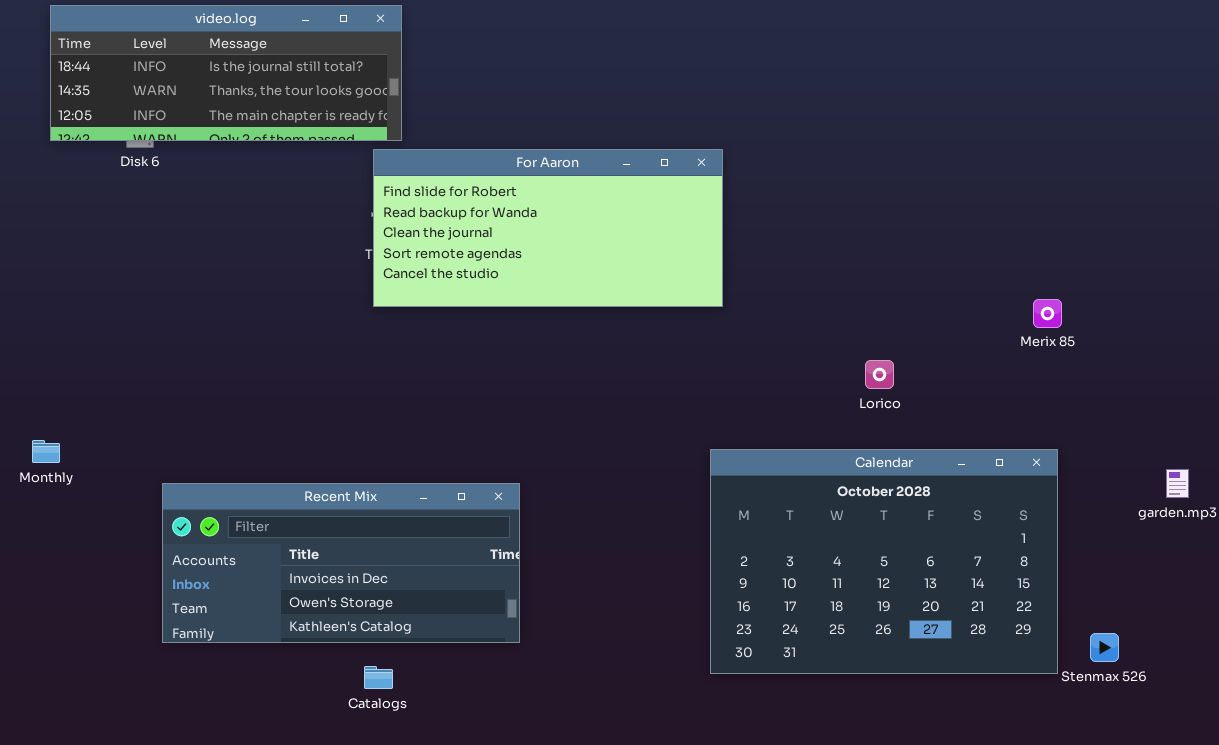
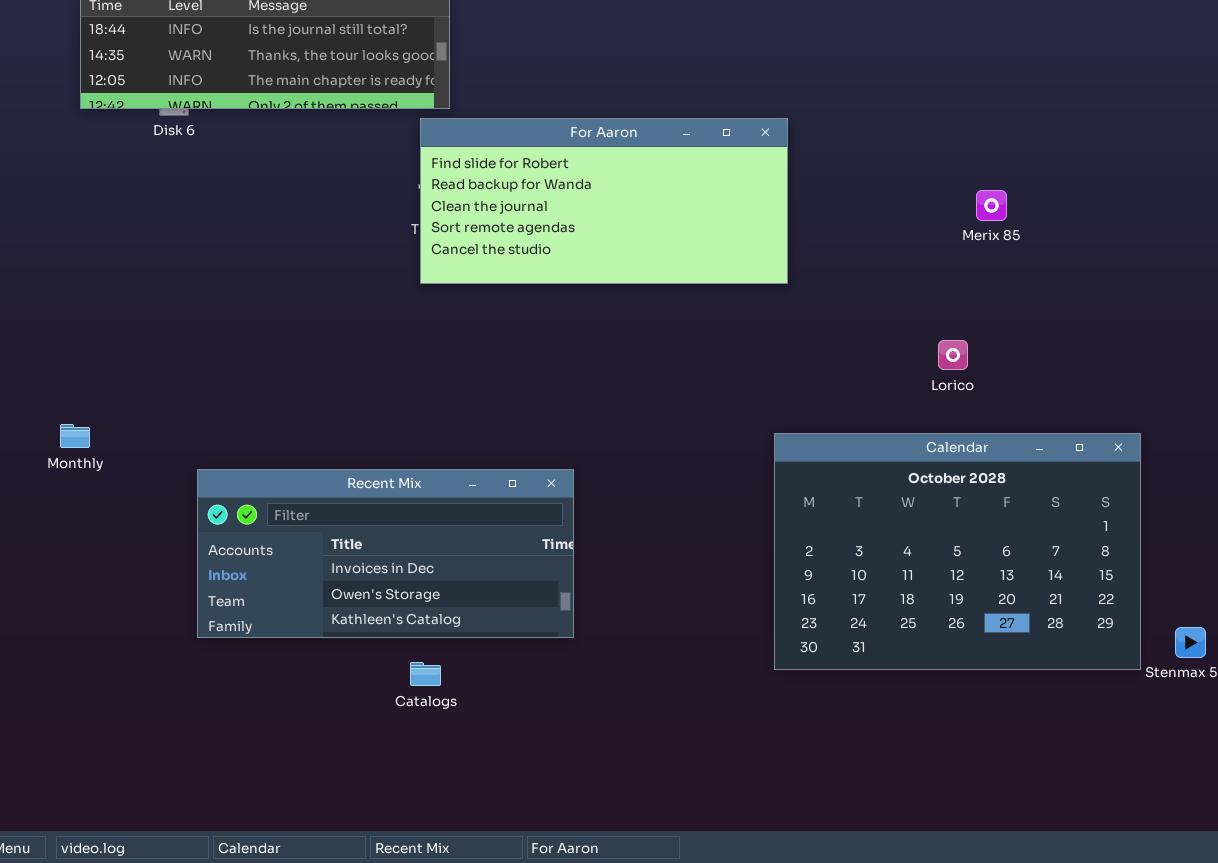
Merix 85: [1033,299,1062,328] -> [976,190,1007,221], moved

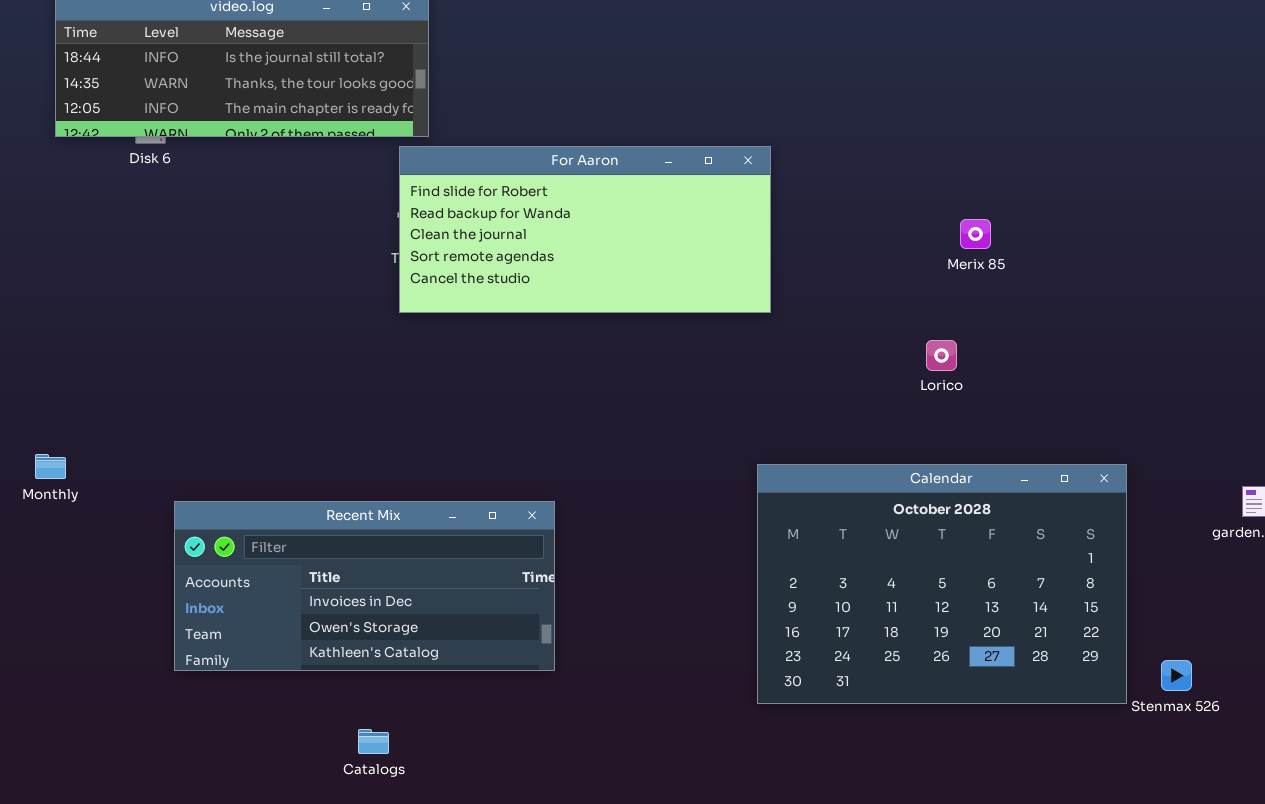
Lorico: [938,340,968,370] -> [926,340,957,371], moved
Catalogs: [410,662,441,686] -> [358,729,389,754], moved

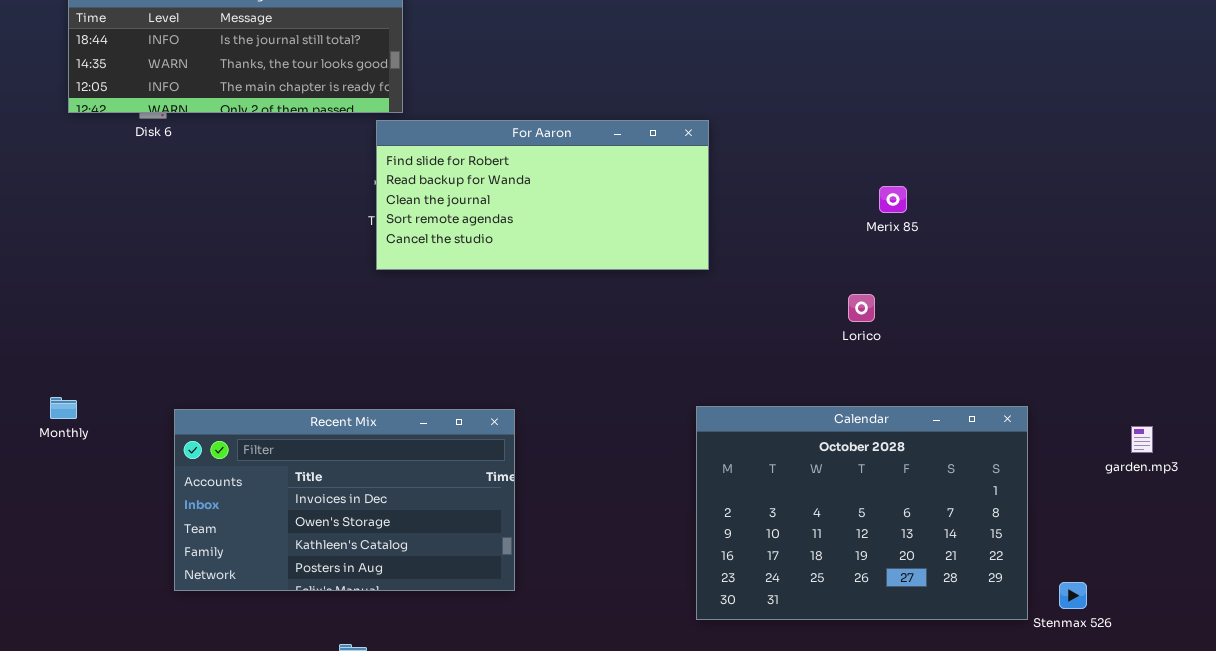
Recent Mix: [174,501,555,671] -> [174,409,515,591], resized

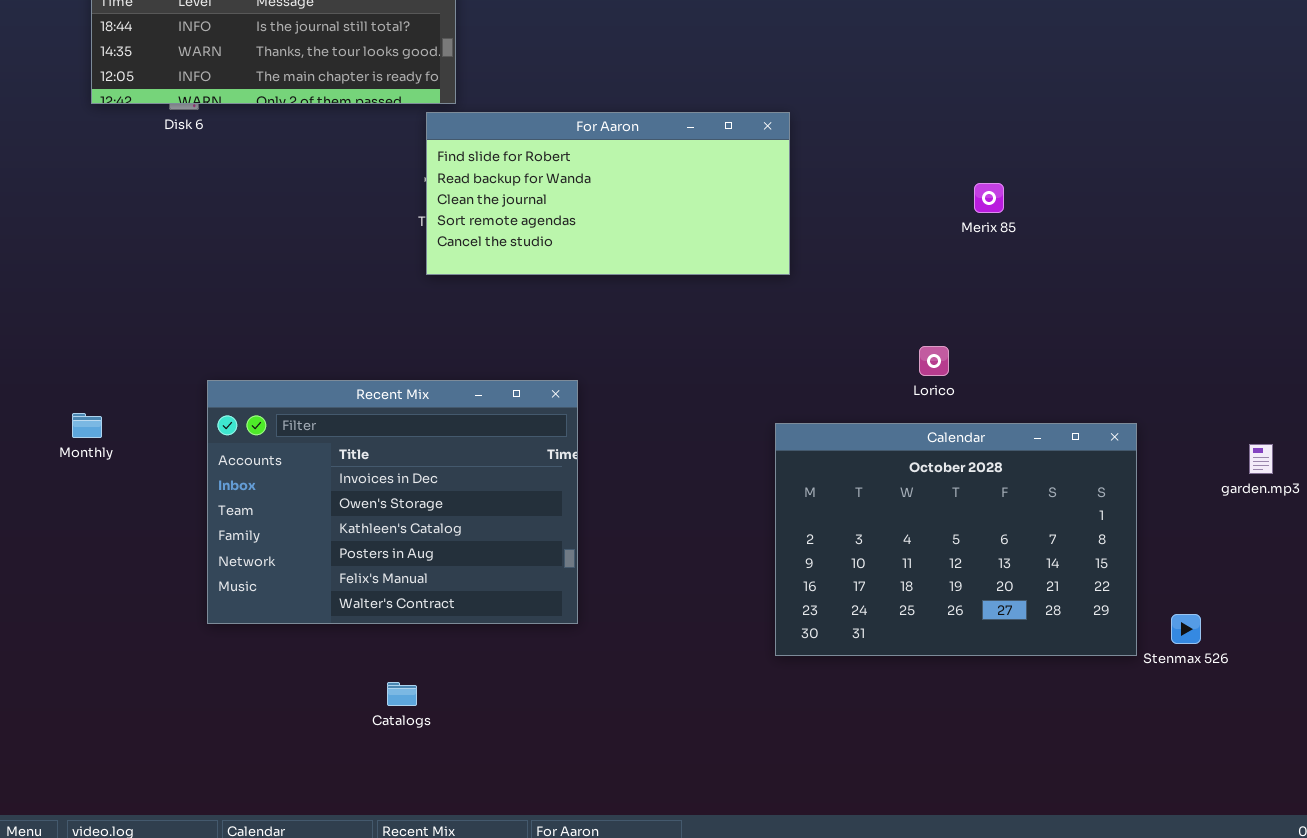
Lorico: [848,294,875,322] -> [919,346,949,376], moved
Recent Mix: [174,409,515,591] -> [207,380,578,624], resized

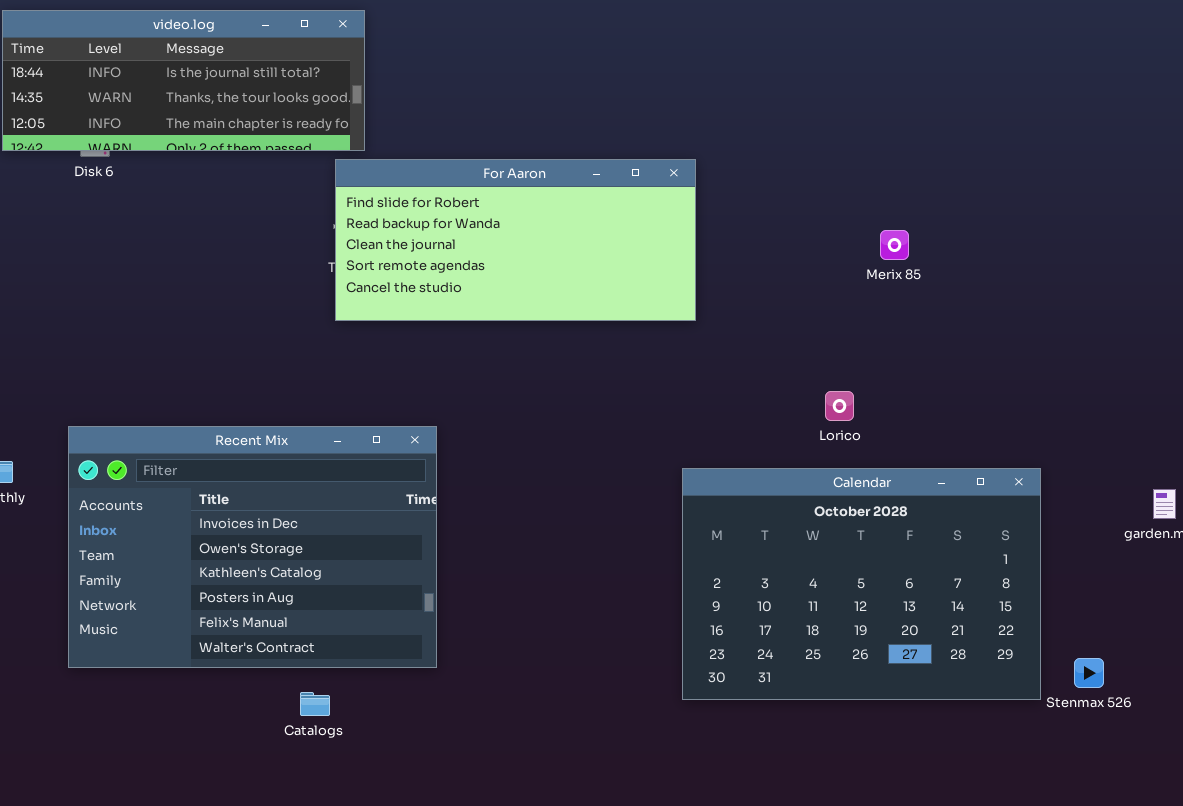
Recent Mix: [207,380,578,624] -> [68,426,437,668], moved
Catalogs: [387,682,417,706] -> [300,692,330,716], moved

